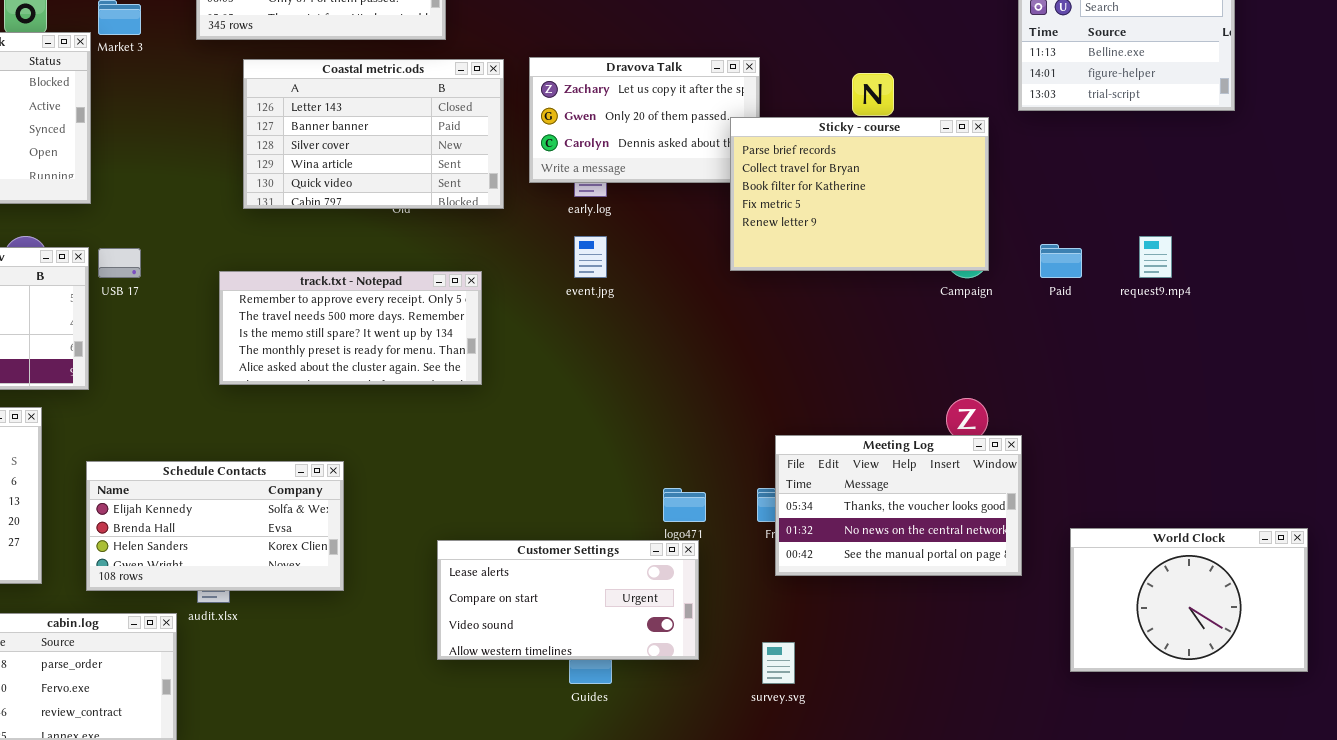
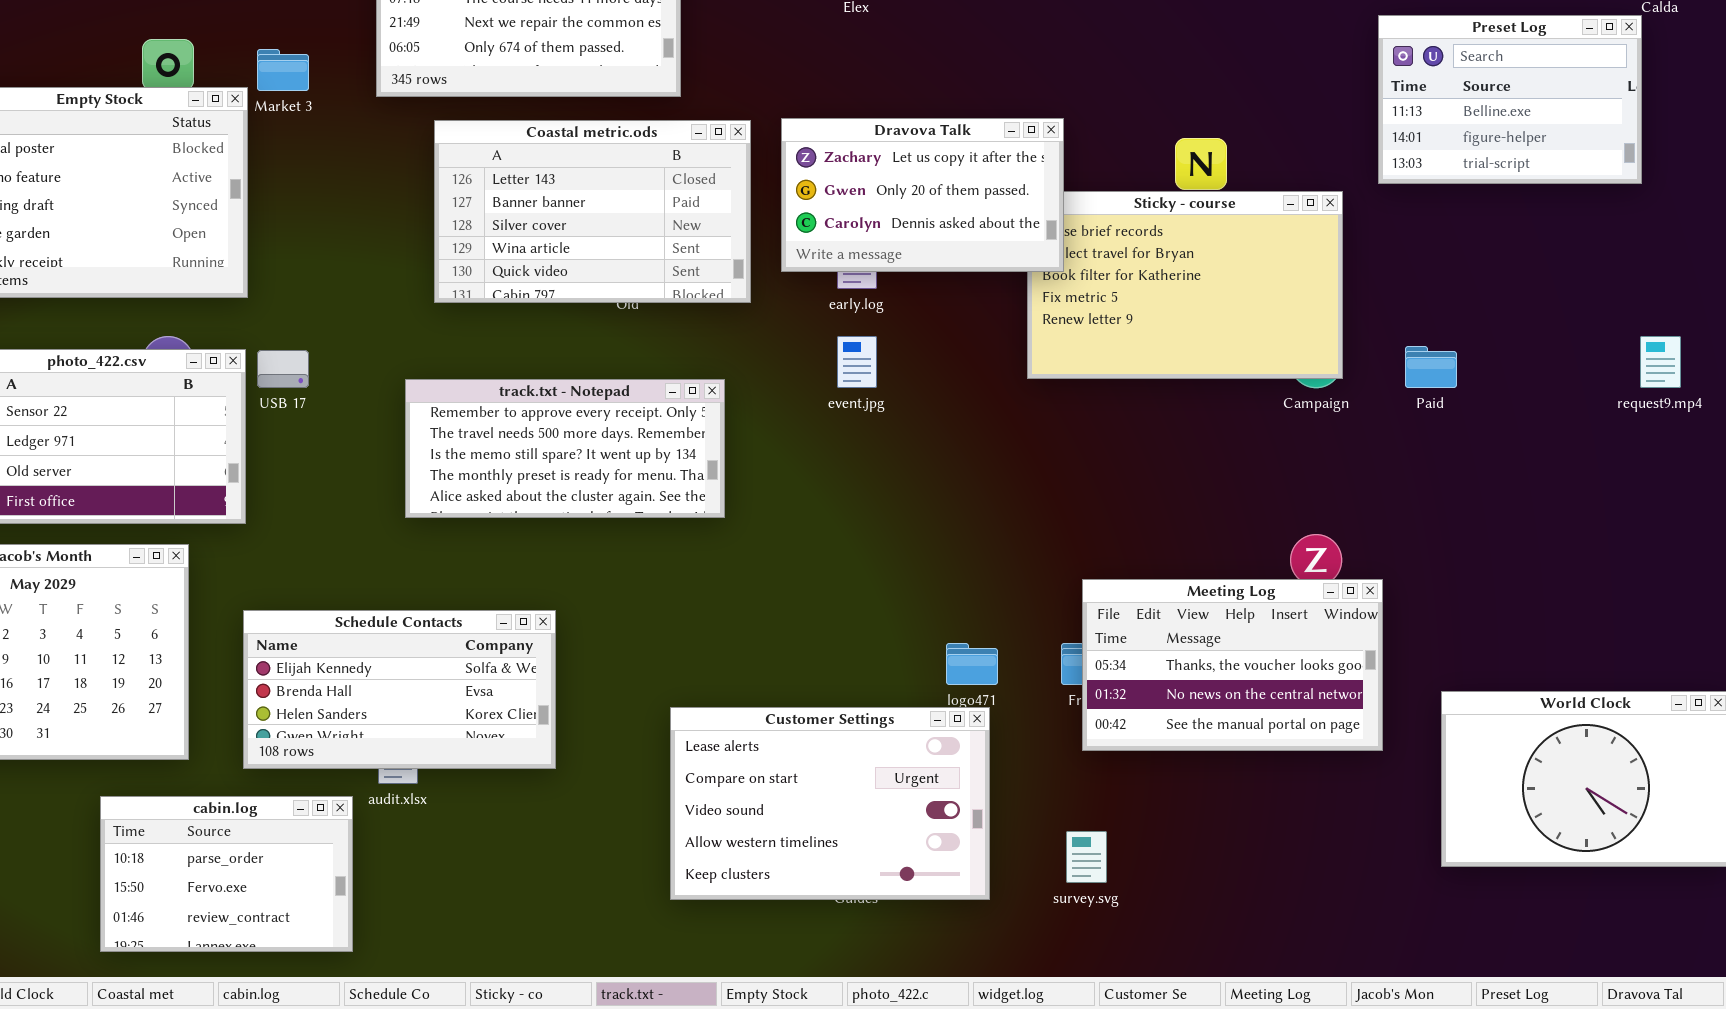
Dravova Talk: [529,57,760,183] -> [781,118,1064,272], raised
request9.mp4: [1139,236,1172,278] -> [1640,336,1681,388], moved
Customer Settings: [437,540,699,660] -> [670,707,990,900], resized

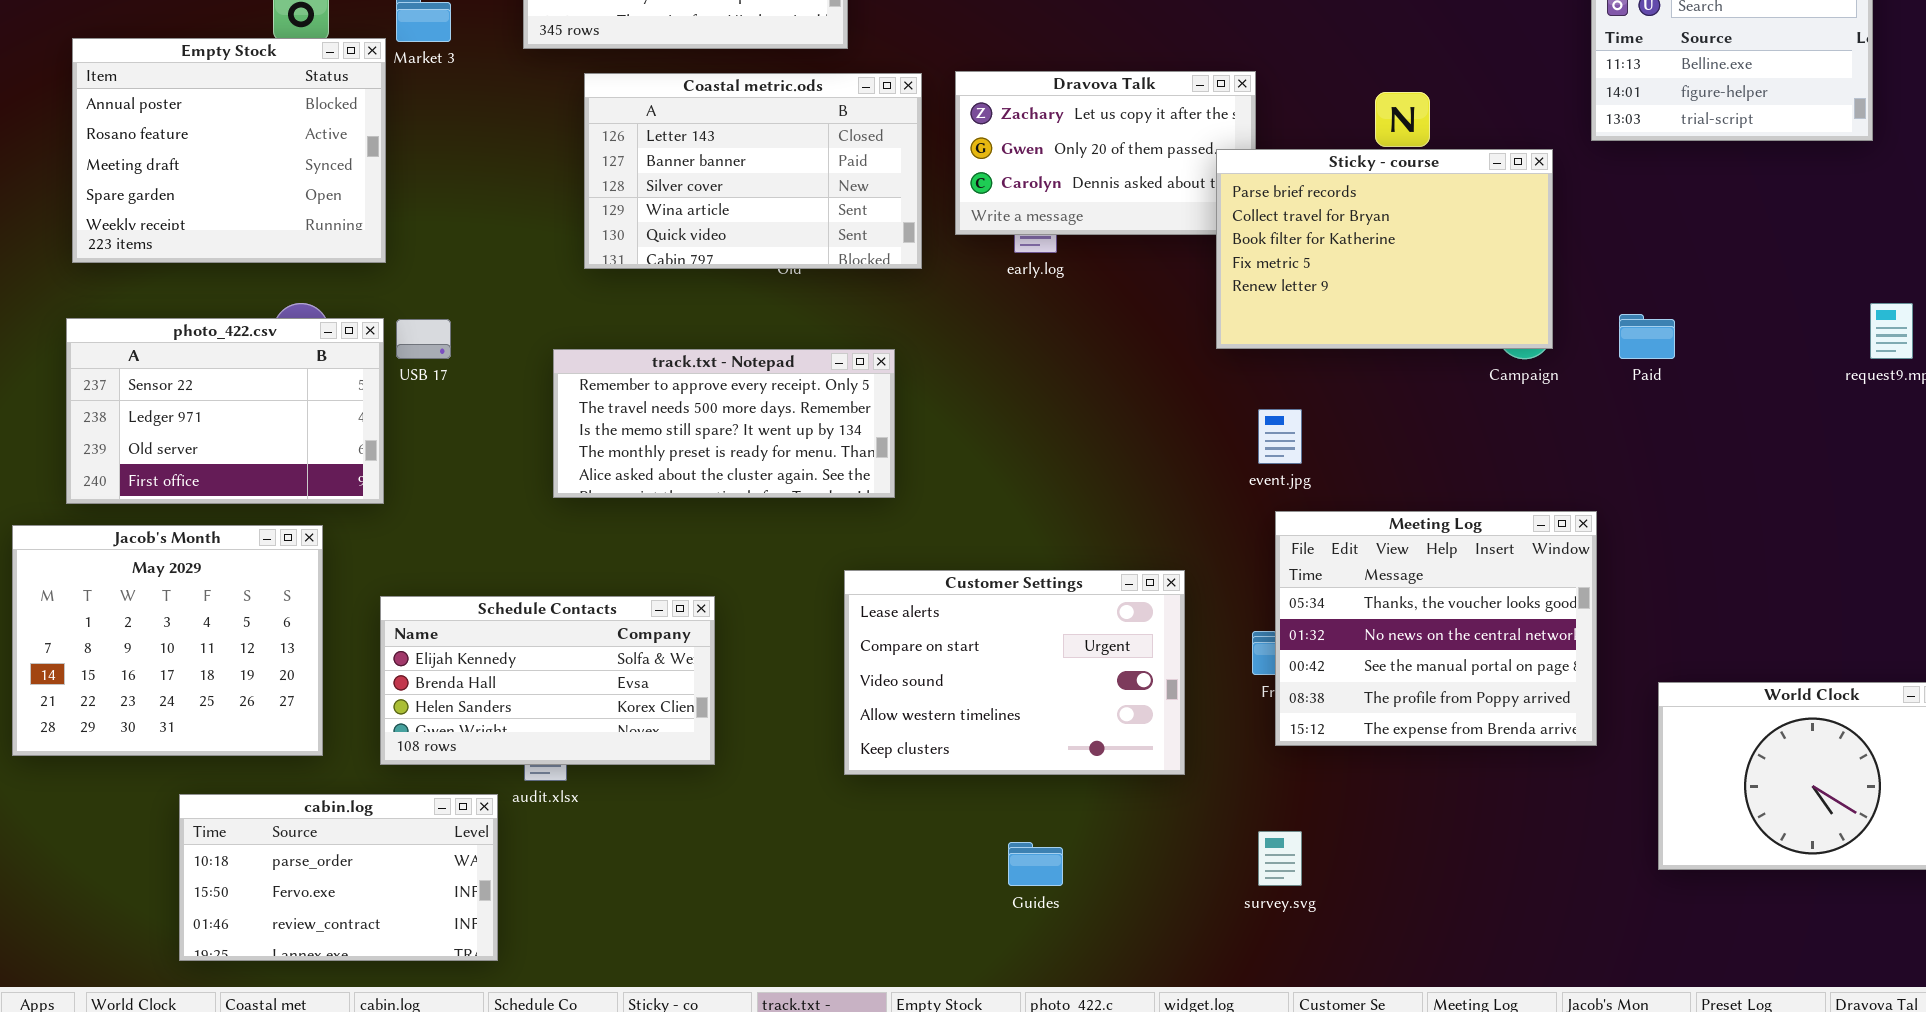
Sticky - course: [1027,191,1343,379] -> [1216,149,1553,349], raised
event.jpg: [837,336,877,388] -> [1258,409,1302,464], moved
Meeting Log: [1082,579,1383,751] -> [1275,511,1597,746], resized
Customer Settings: [670,707,990,900] -> [844,570,1185,775], moved
cabin.log: [100,796,353,952] -> [179,794,498,961], resized

